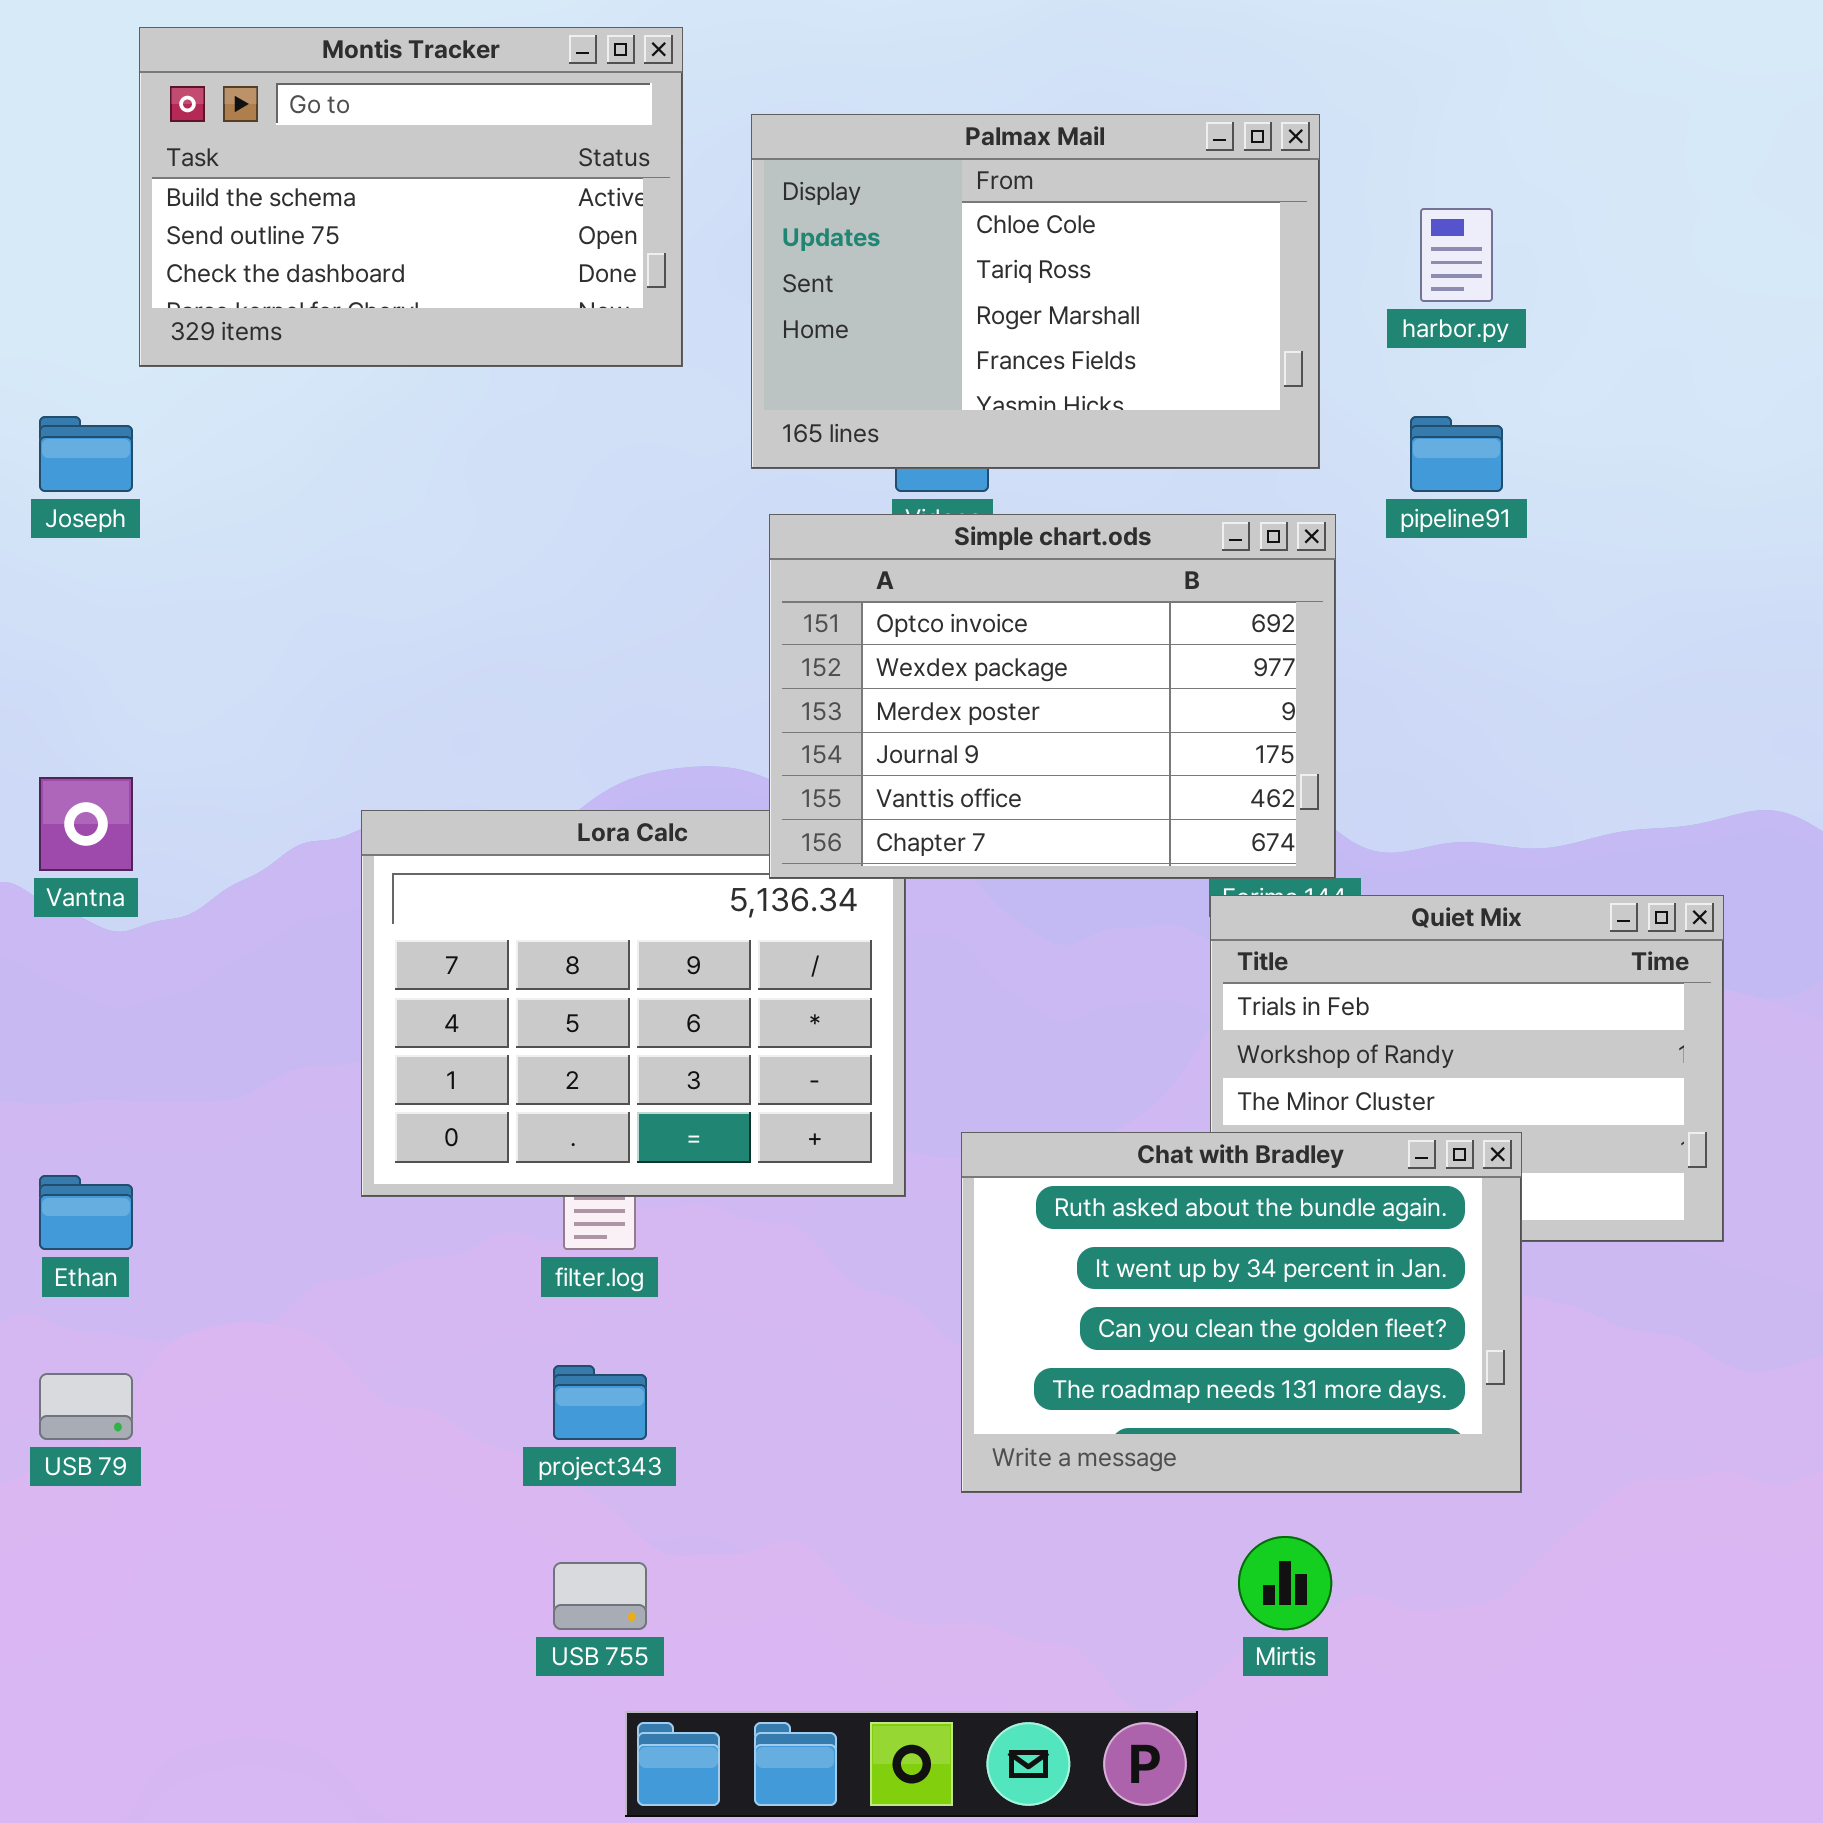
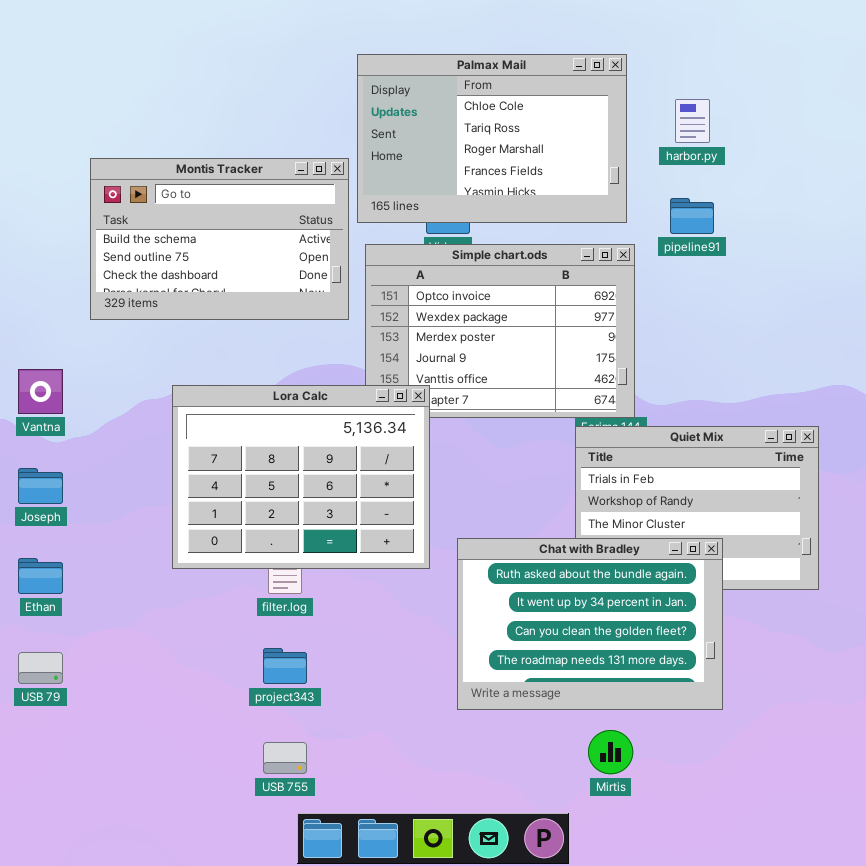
Montis Tracker: [139,27,683,367] -> [90,158,349,320], moved
Joseph: [39,416,133,492] -> [18,468,63,504], moved
Lora Calc: [361,810,906,1197] -> [172,385,430,569], raised

